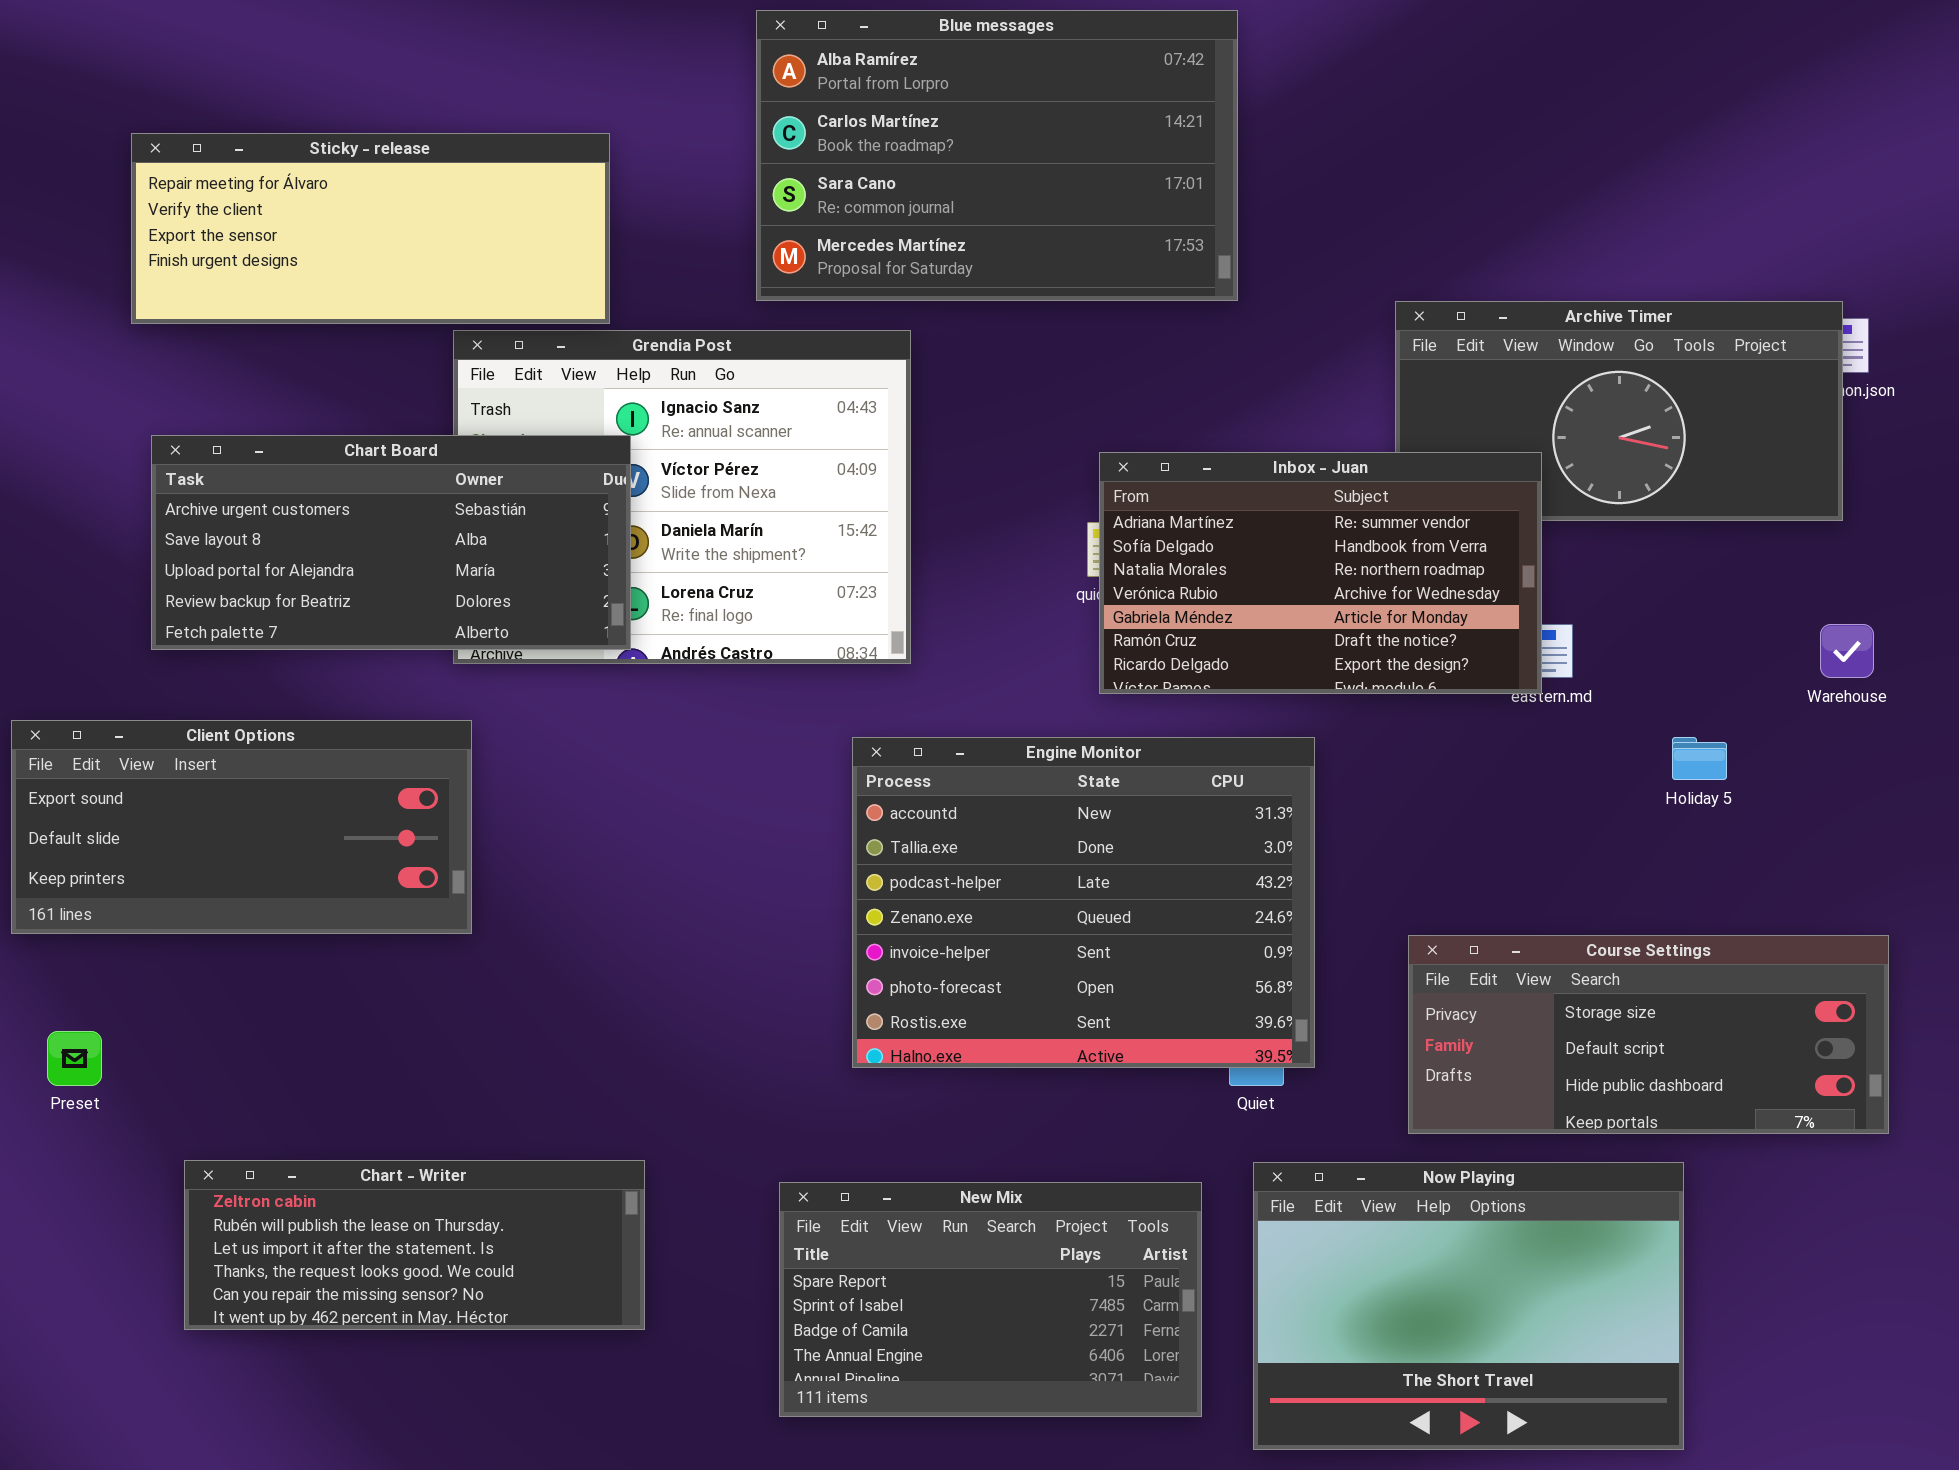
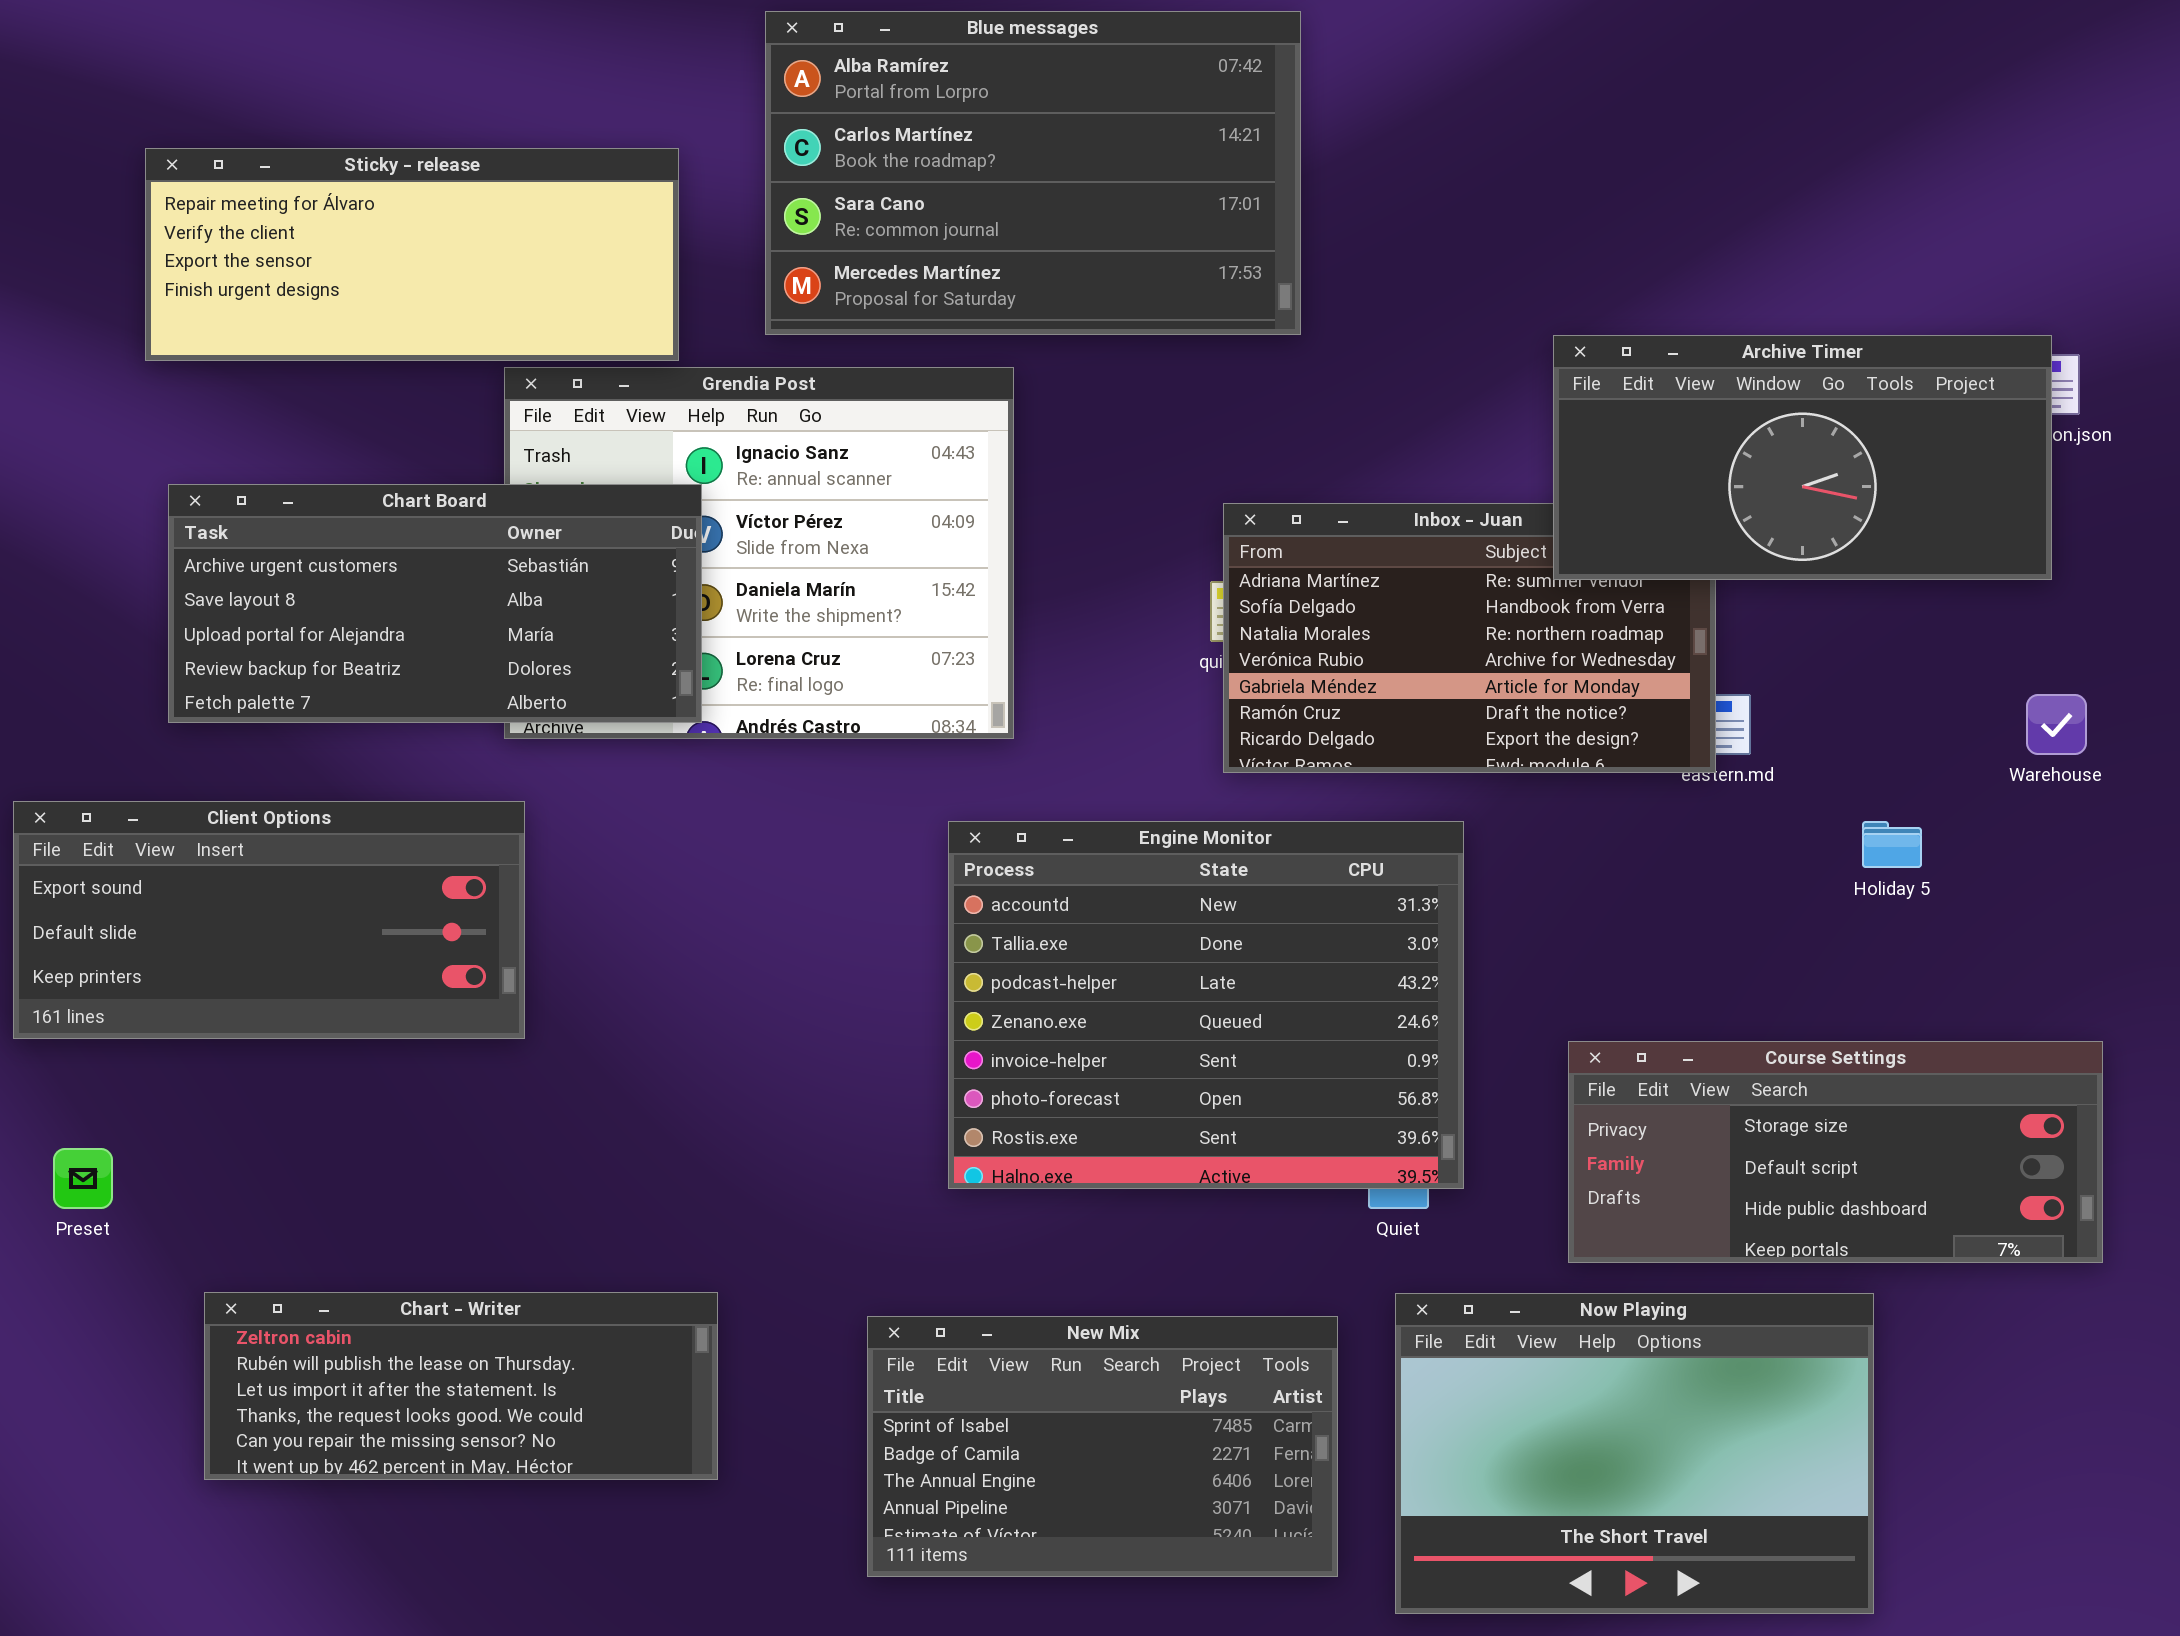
Blue messages: [756,10,1238,301] -> [765,11,1301,335], moved
Archive Timer: [1395,301,1843,521] -> [1553,335,2052,580], raised
New Mix: [779,1182,1202,1417] -> [867,1316,1338,1577], scrolled down 1 row

